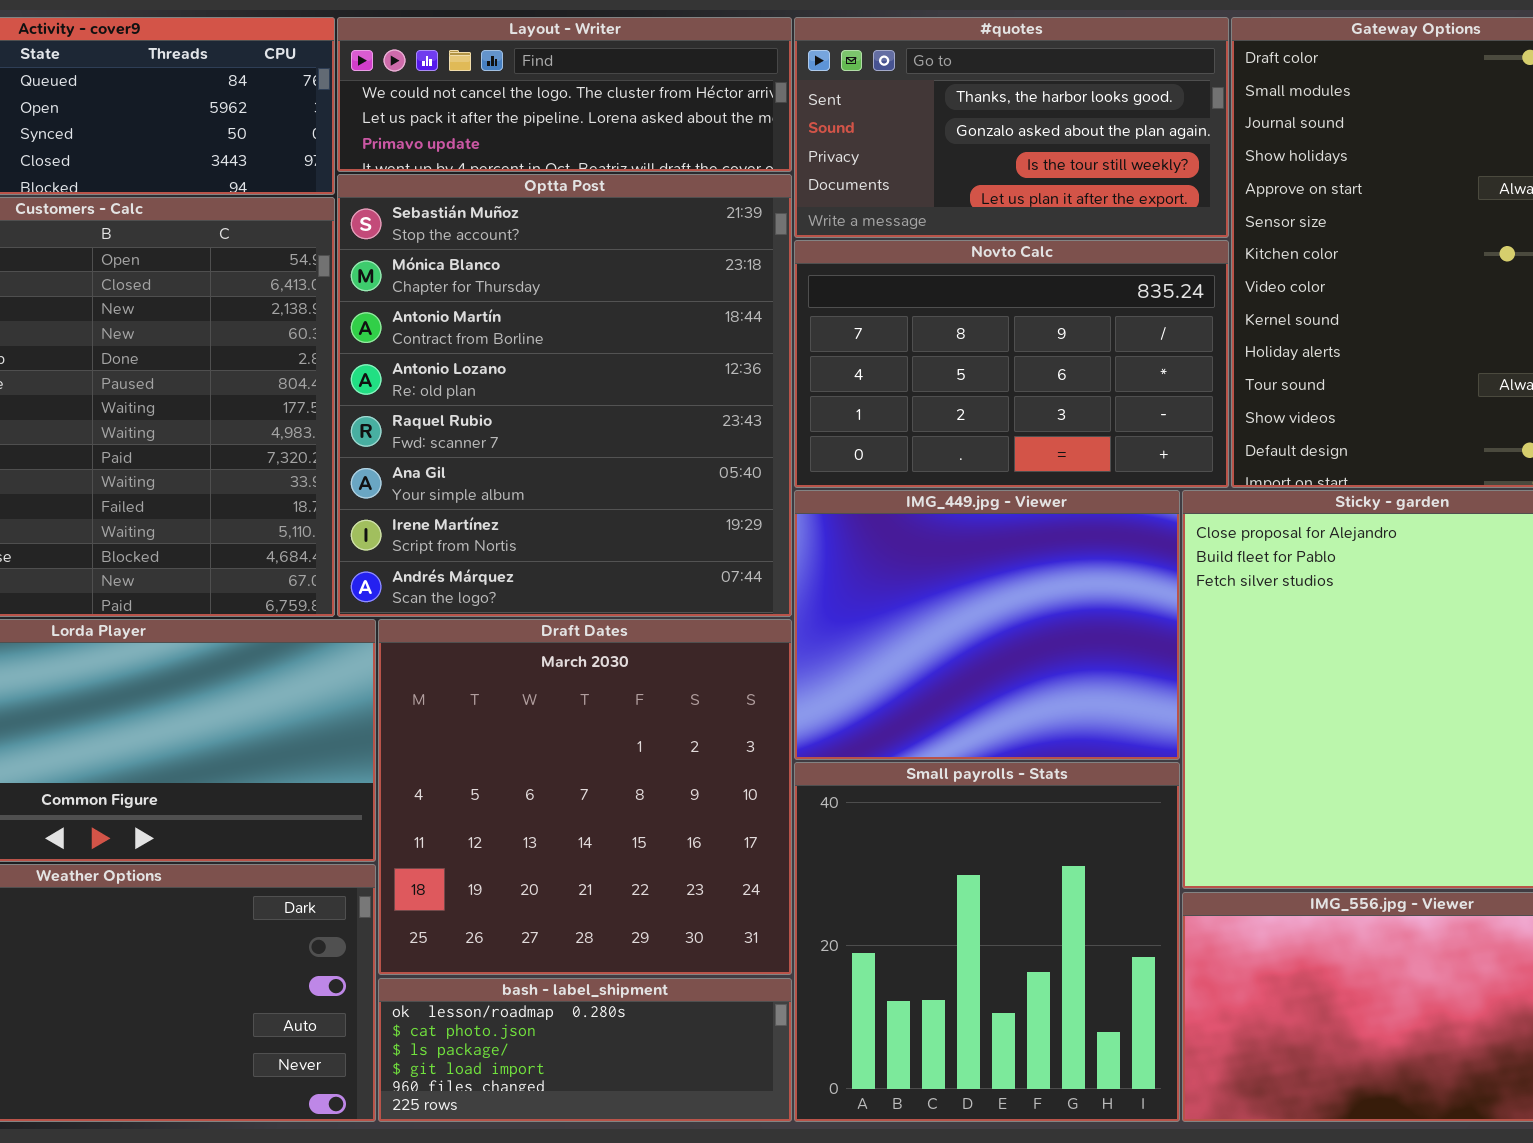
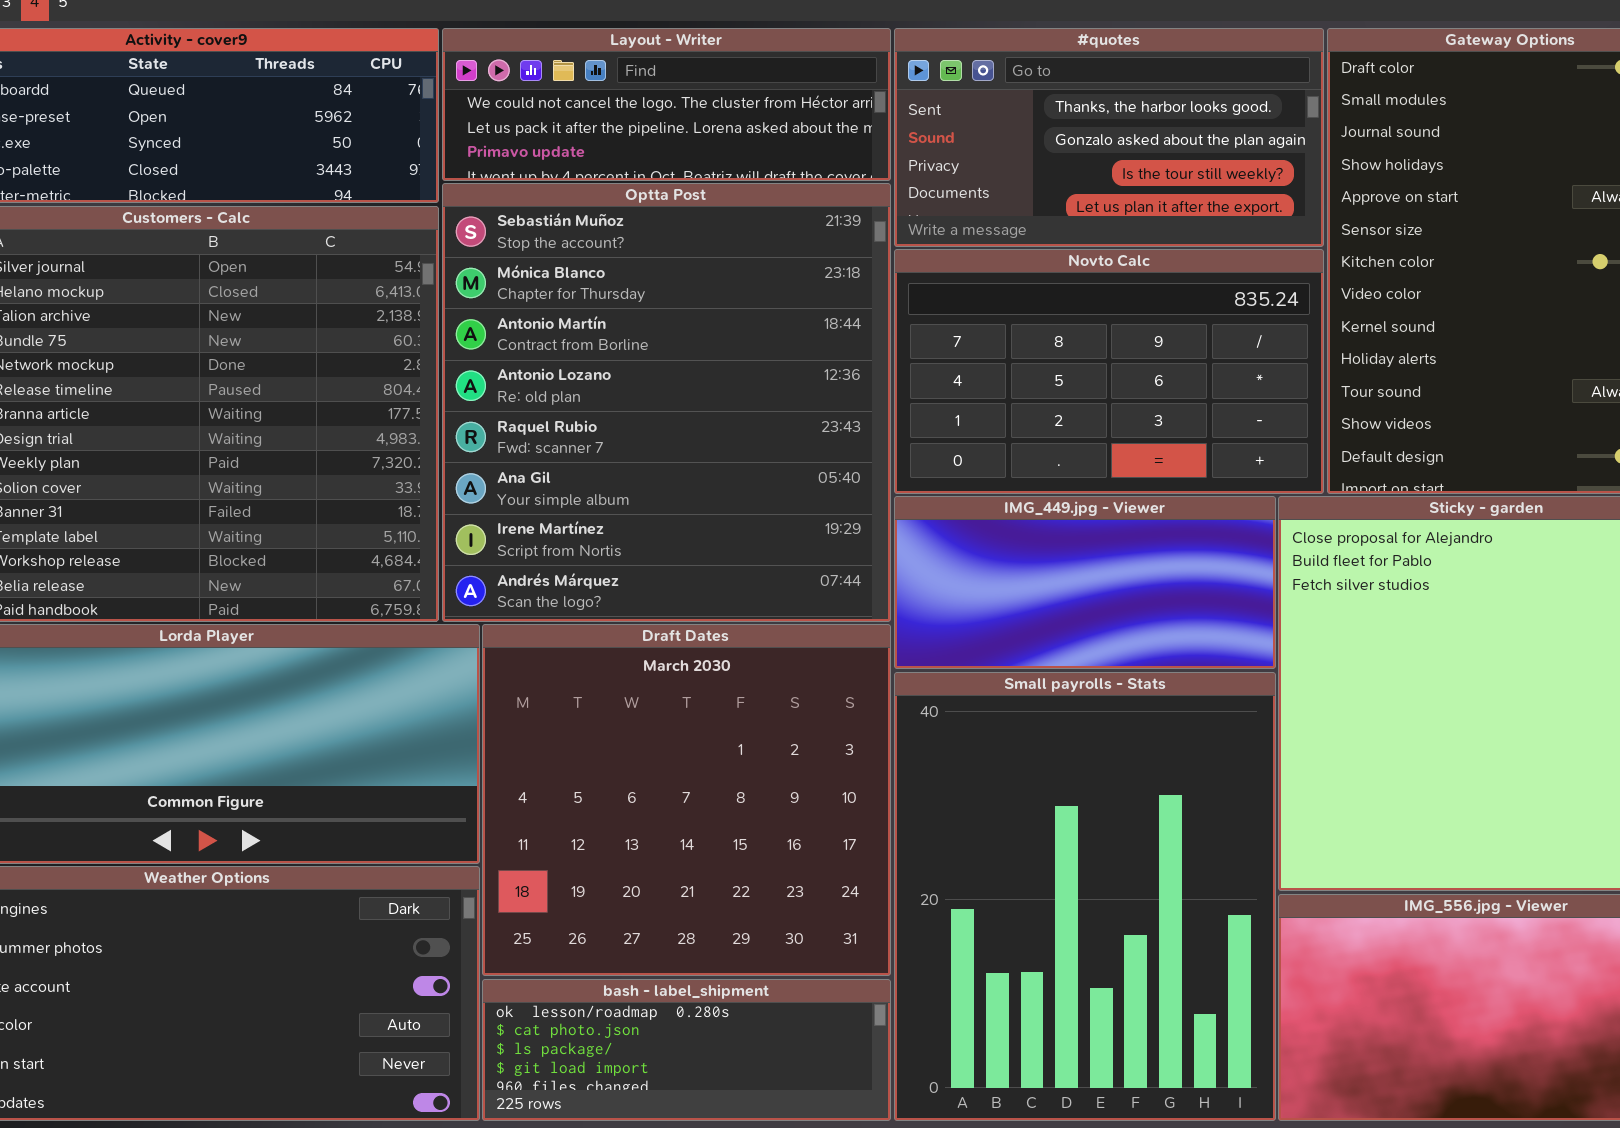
IMG_449.jpg - Viewer: [794,490,1180,760] -> [894,496,1276,669], resized
Small payrolls - Stats: [794,762,1180,1122] -> [894,672,1276,1121], resized

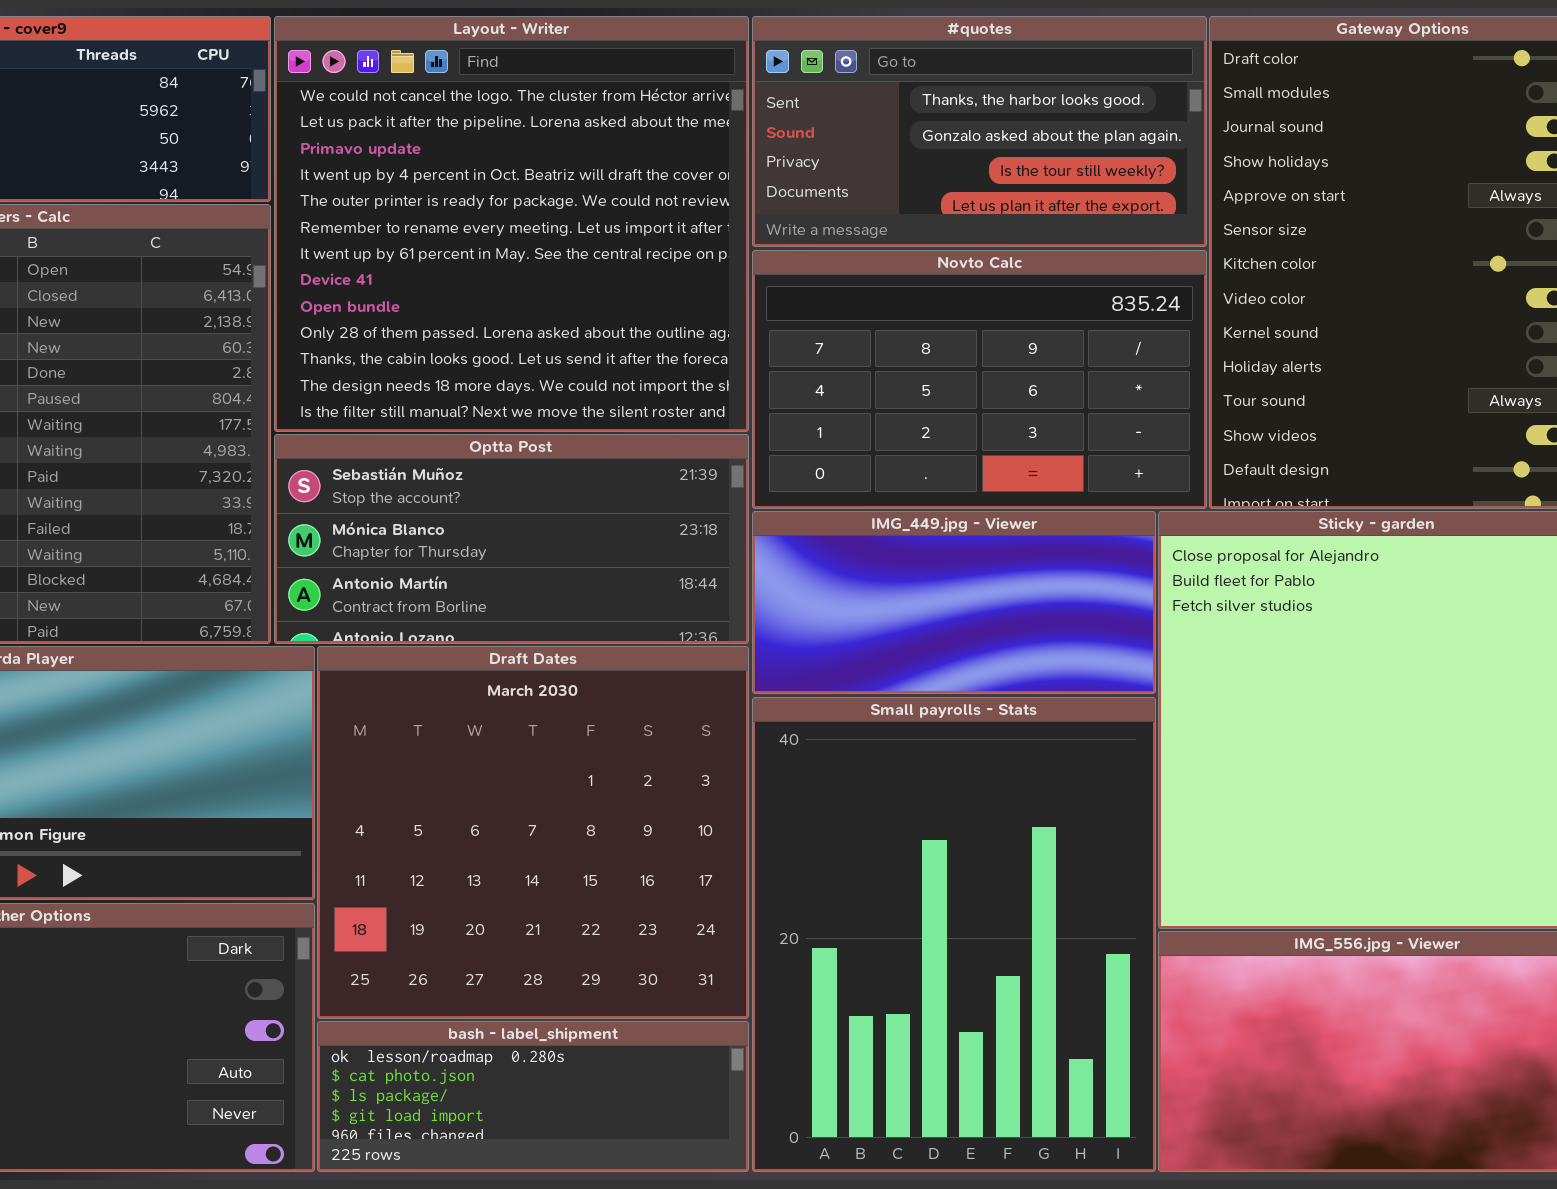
Layout - Writer: [442,28,891,181] -> [274,16,749,432], resized
Optta Post: [442,183,891,622] -> [274,434,749,644], resized

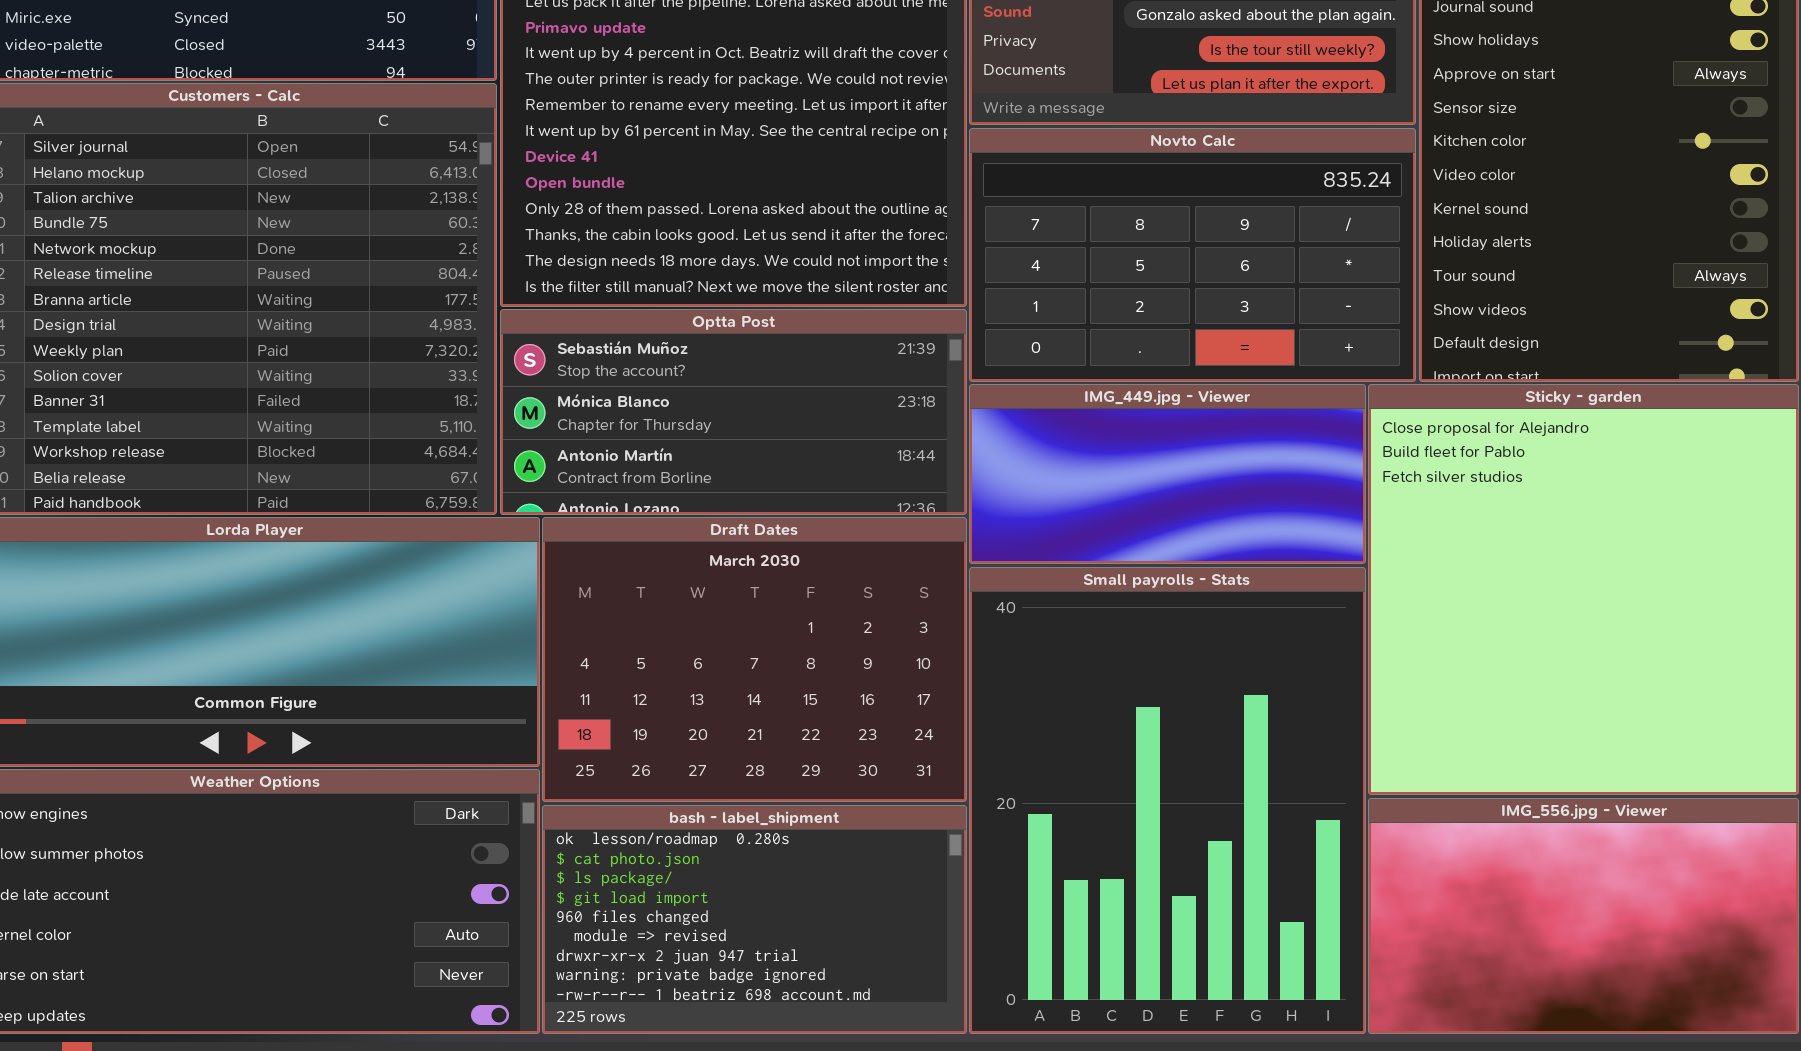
Draft Dates: [317,646,749,1019] -> [542,517,967,802], resized
bash - label_shipment: [317,1021,749,1172] -> [542,805,967,1034], resized

